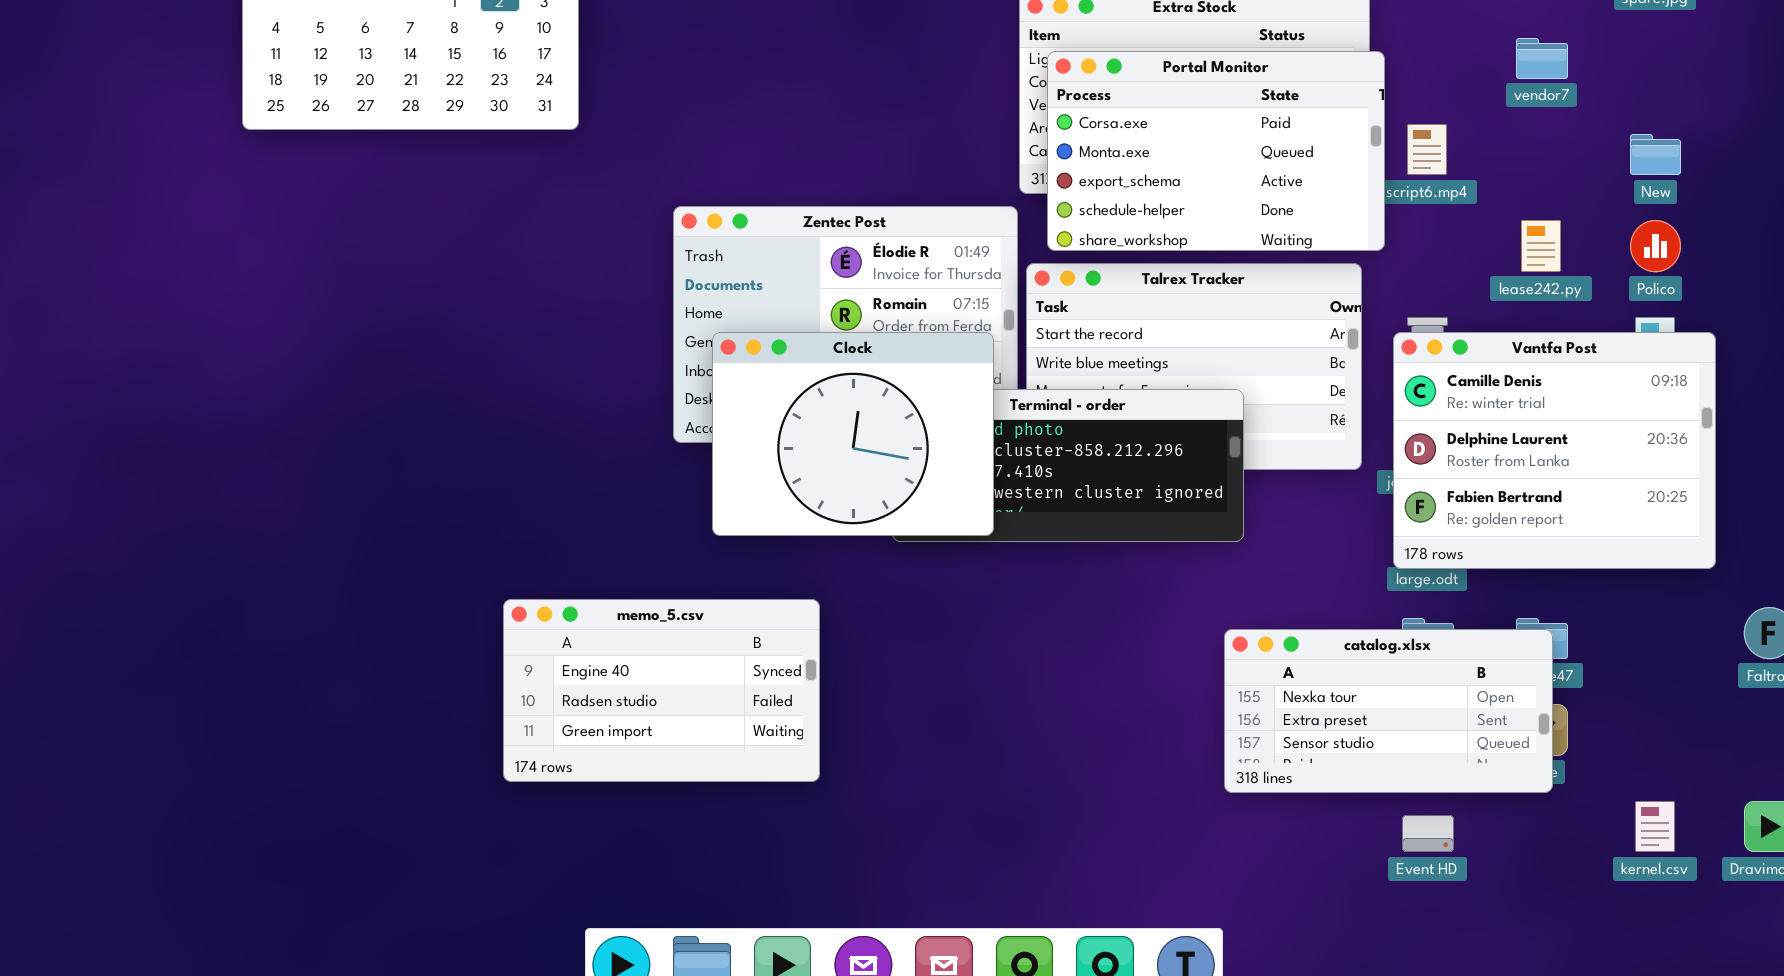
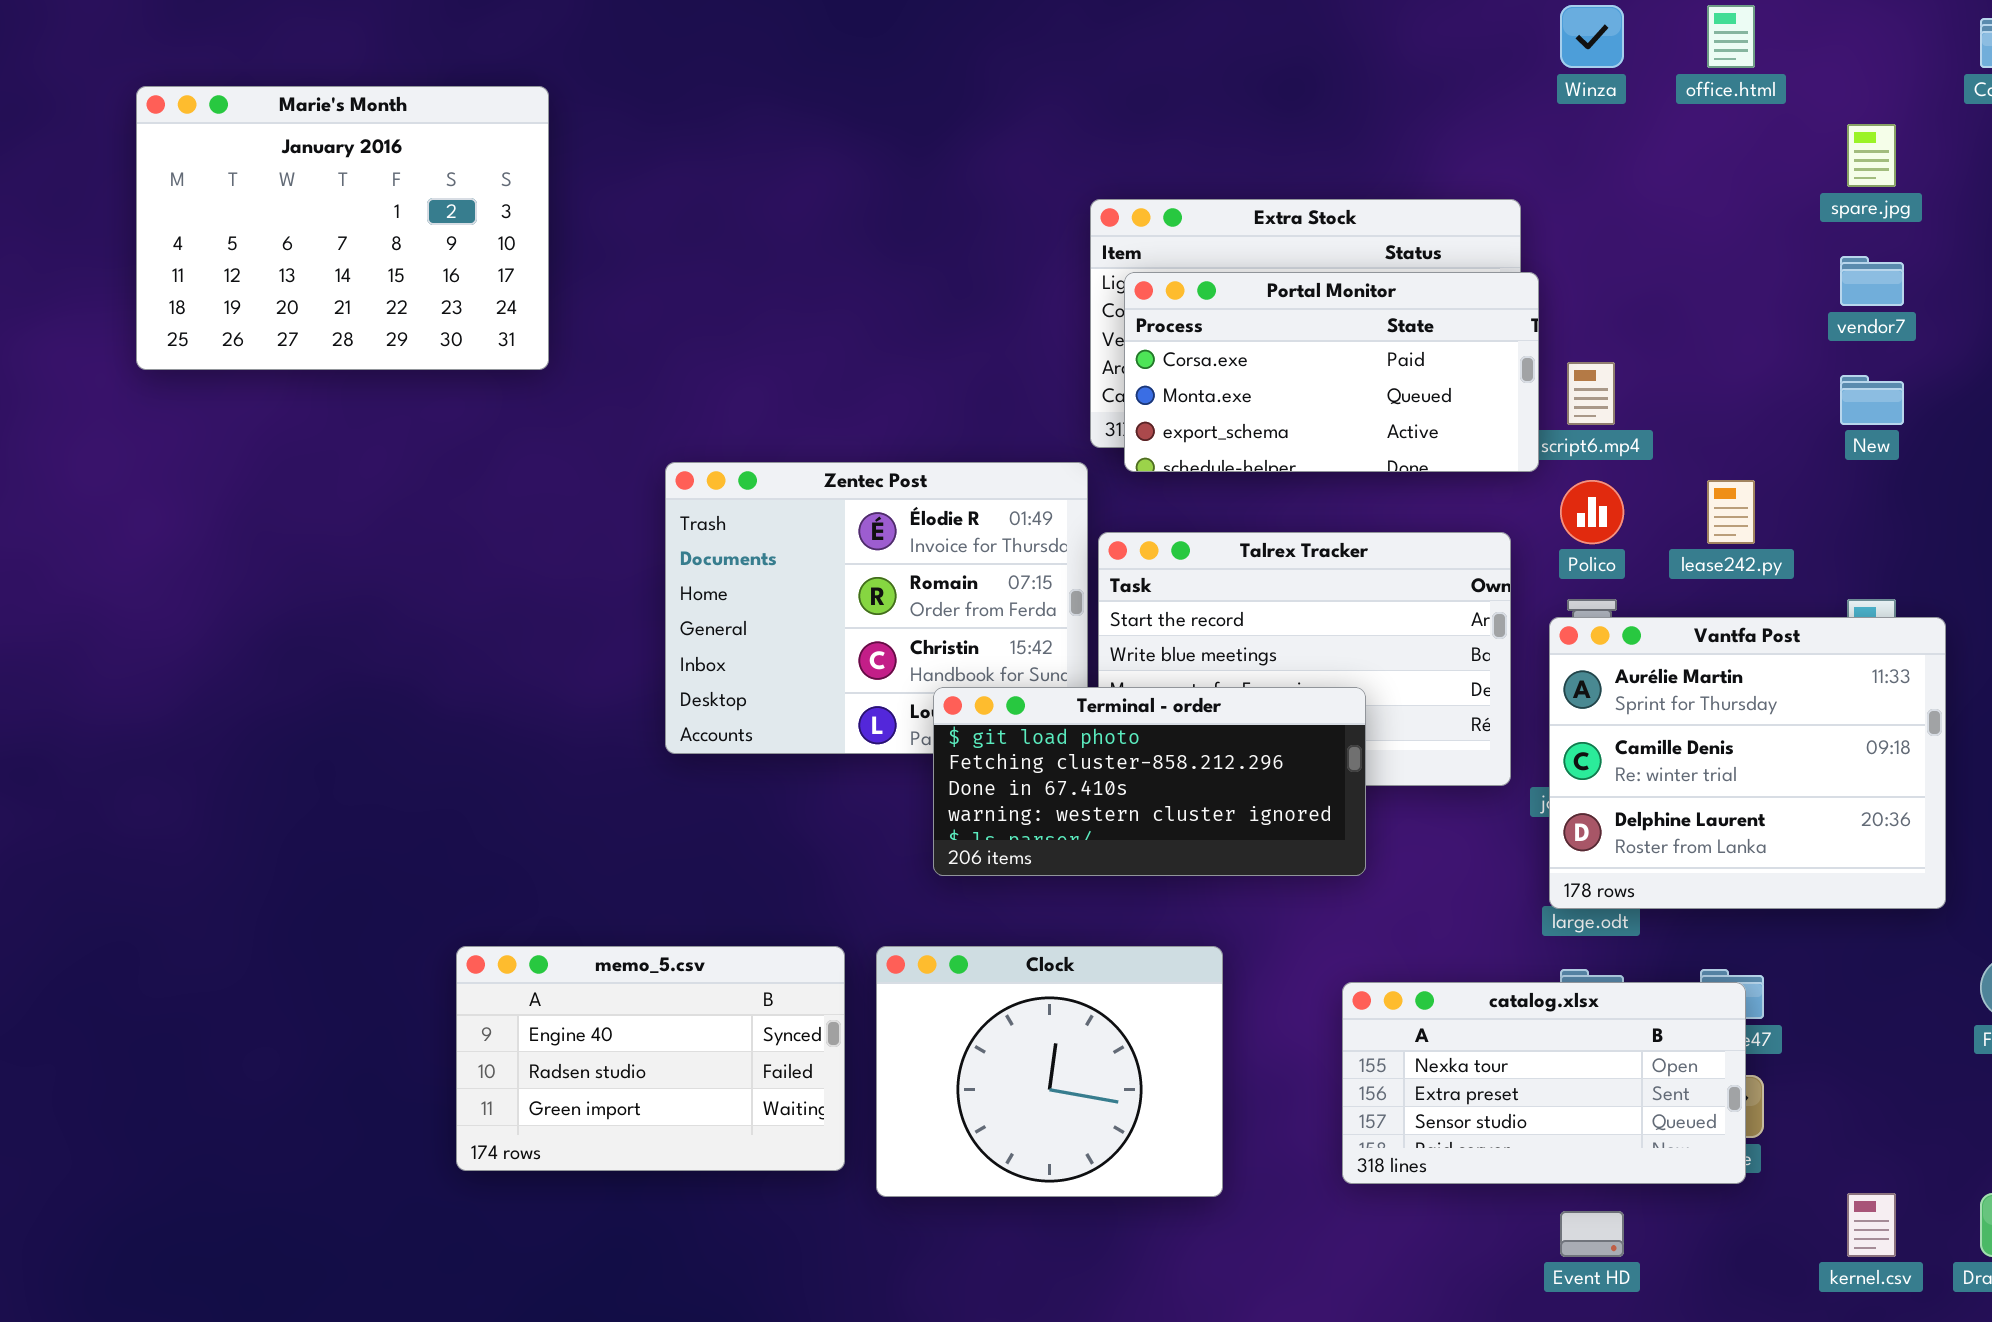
vendor7: [1516,38,1568,79] -> [1840,256,1904,306], moved
Portal Monitor: [1047,51,1385,251] -> [1124,272,1539,472], resized
Polico: [1630,220,1681,272] -> [1560,480,1624,544], moved
Clock: [712,332,994,536] -> [876,946,1223,1197], moved
Vantfa Post: [1393,332,1716,569] -> [1549,617,1946,909], scrolled up 1 row

